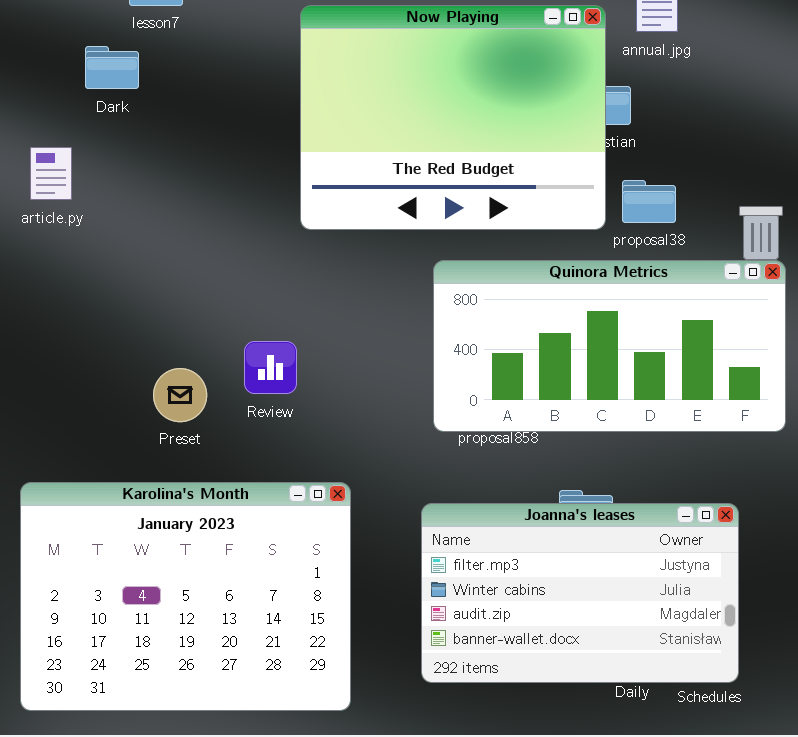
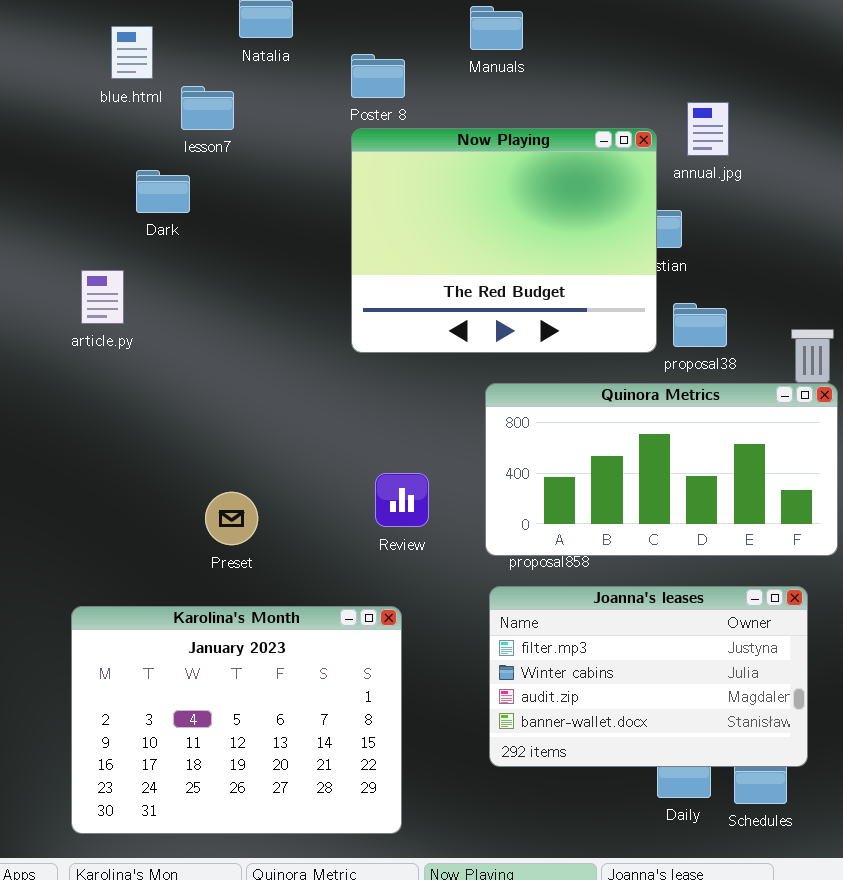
Review: [244,341,297,394] -> [375,473,429,527], moved
Joanna's leases: [421,503,739,683] -> [489,586,808,767], moved

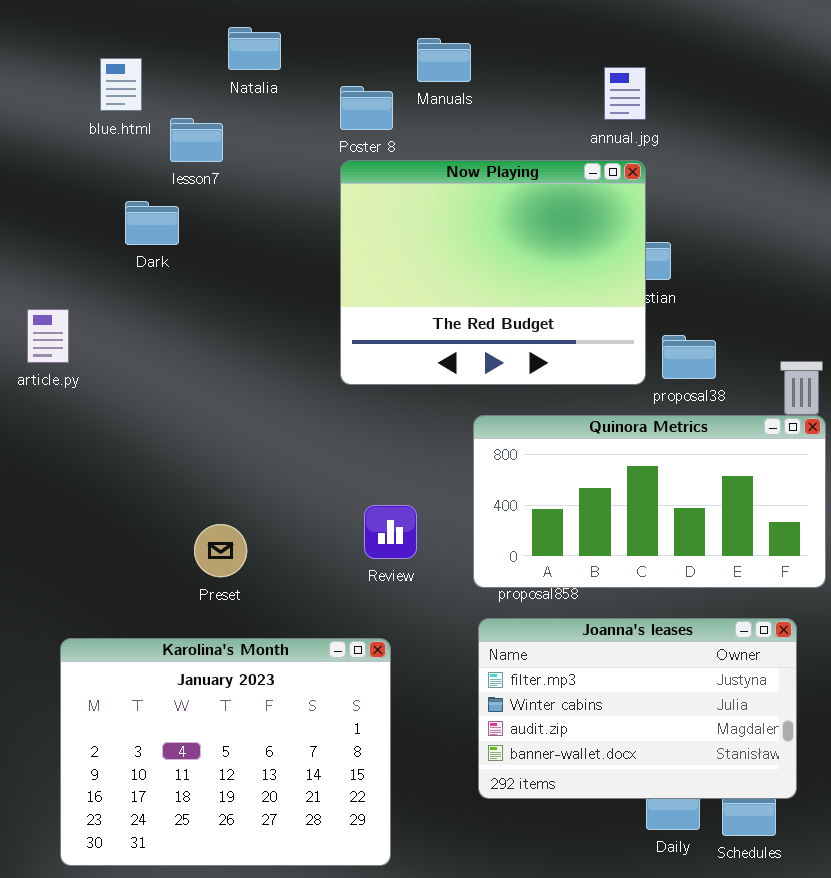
Manuals: [470,6,523,50] -> [417,38,471,82], moved
annual.jpg: [687,102,729,156] -> [604,67,646,120], moved
article.py: [81,270,124,324] -> [27,309,69,363], moved

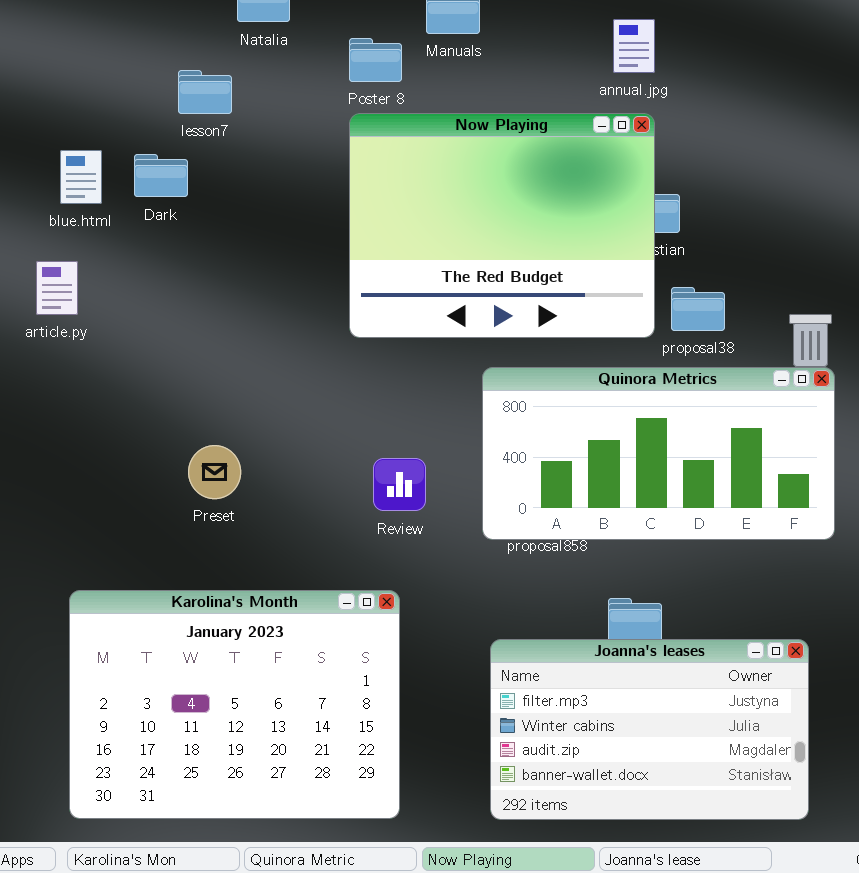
blue.html: [100,58,142,111] -> [60,150,102,204], moved
Preset: [194,524,247,577] -> [188,445,241,499], moved
Joanna's leases: [478,618,797,799] -> [490,639,809,820], moved

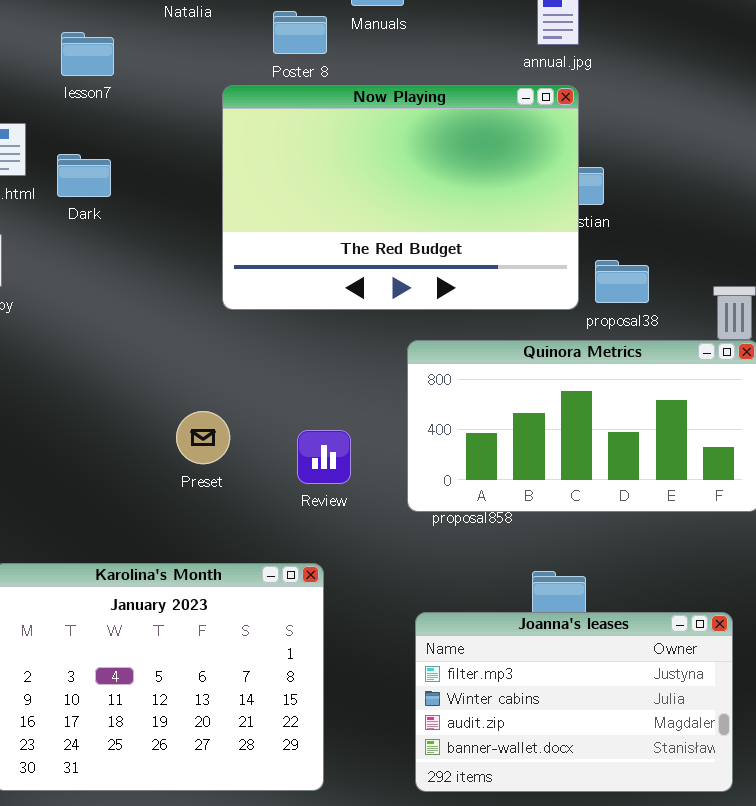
lesson7: [178,70,232,114] -> [61,32,114,76], moved
Now Playing: [349,113,655,338] -> [222,85,579,310], resized
Dark: [134,154,188,197] -> [57,154,111,197], moved
Preset: [188,445,241,499] -> [176,411,230,464], moved

